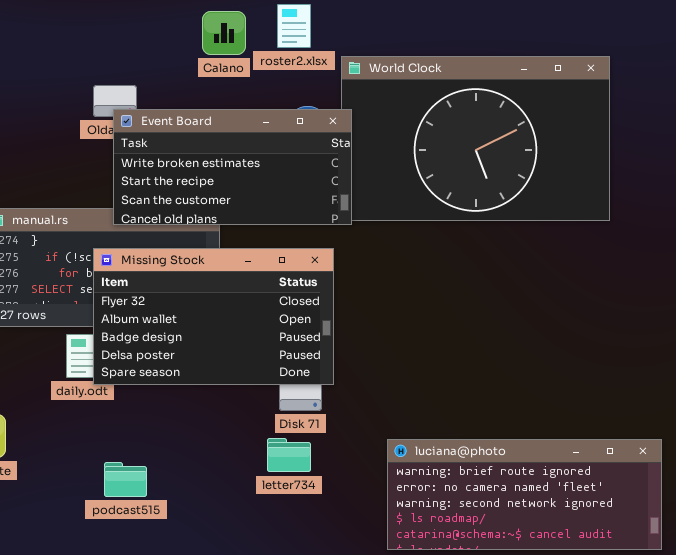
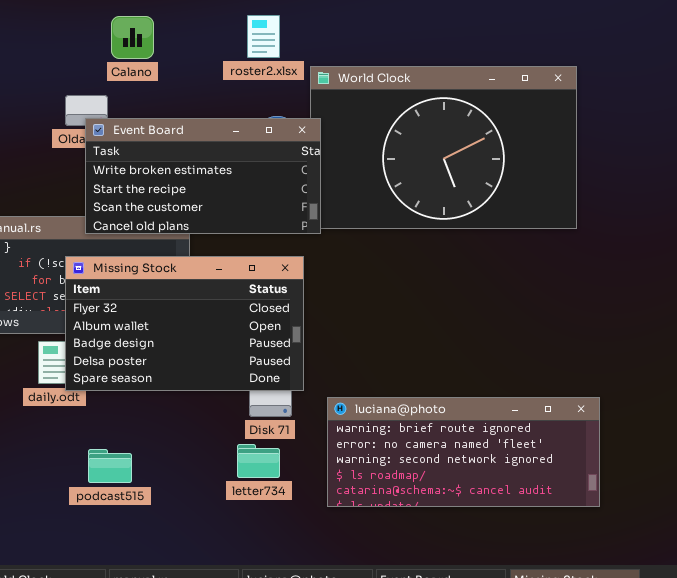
Calano: [202,11,246,55] -> [111,16,154,59], moved
luciana@photo: [387,439,662,550] -> [327,397,600,507], moved
podcast515: [104,462,147,497] -> [88,449,132,483], moved

